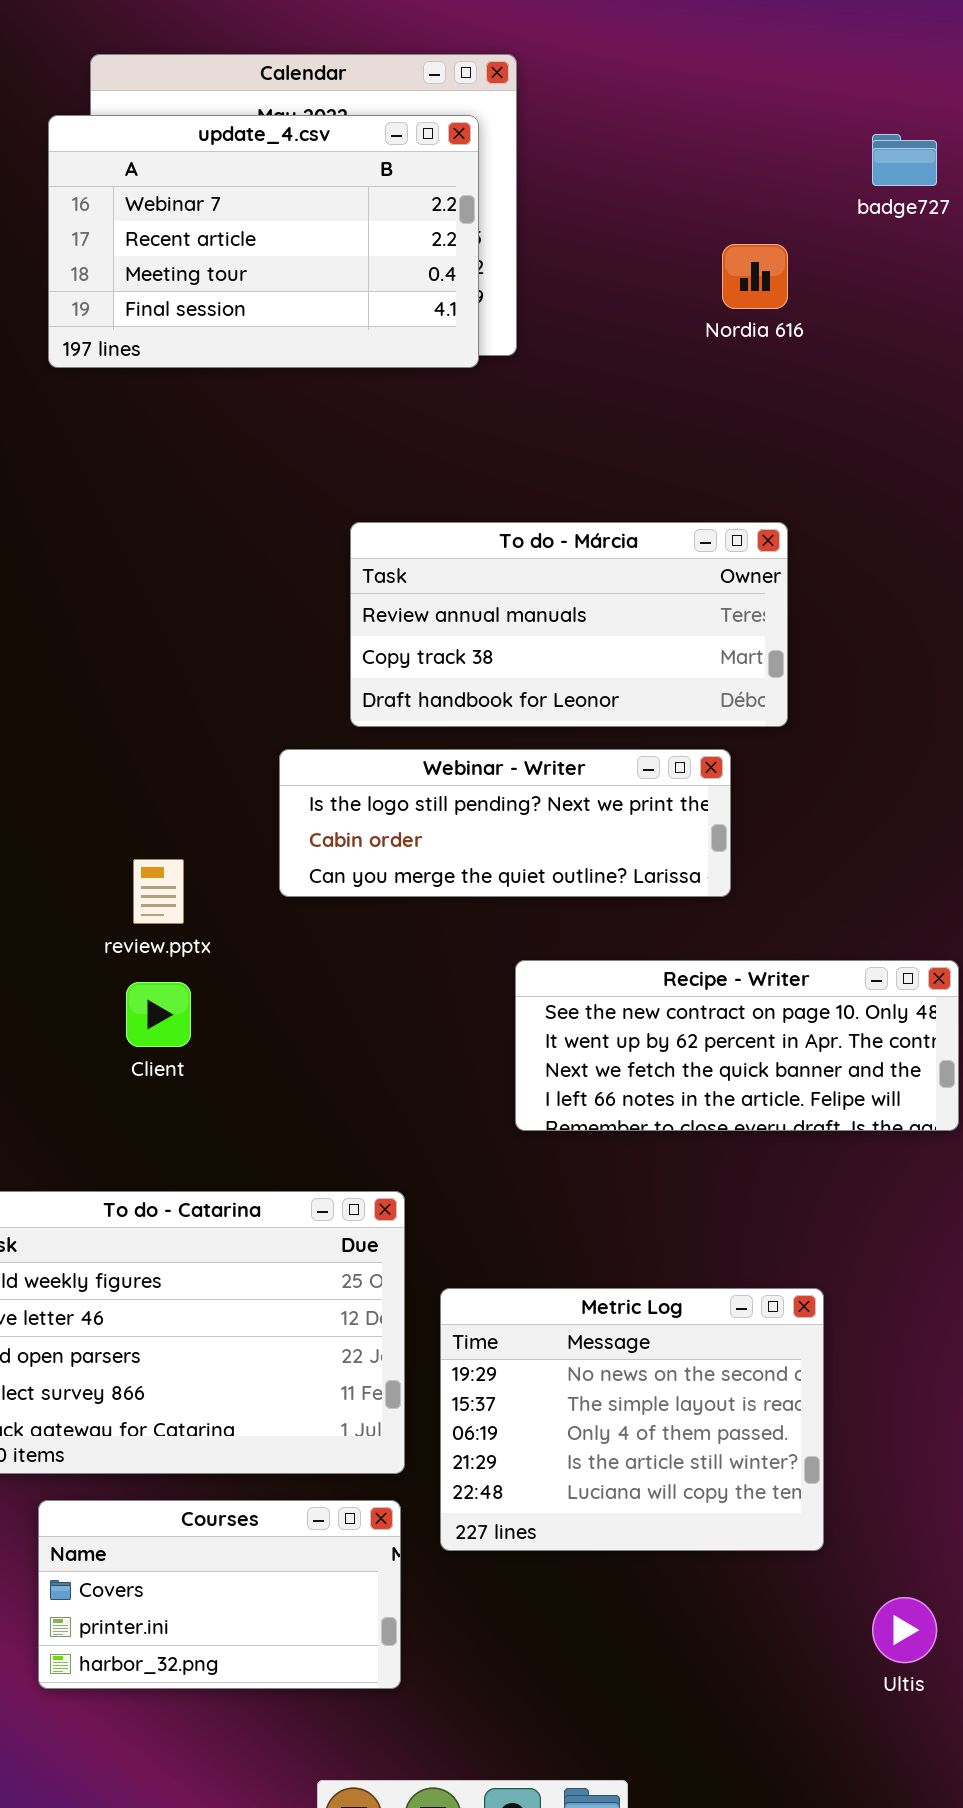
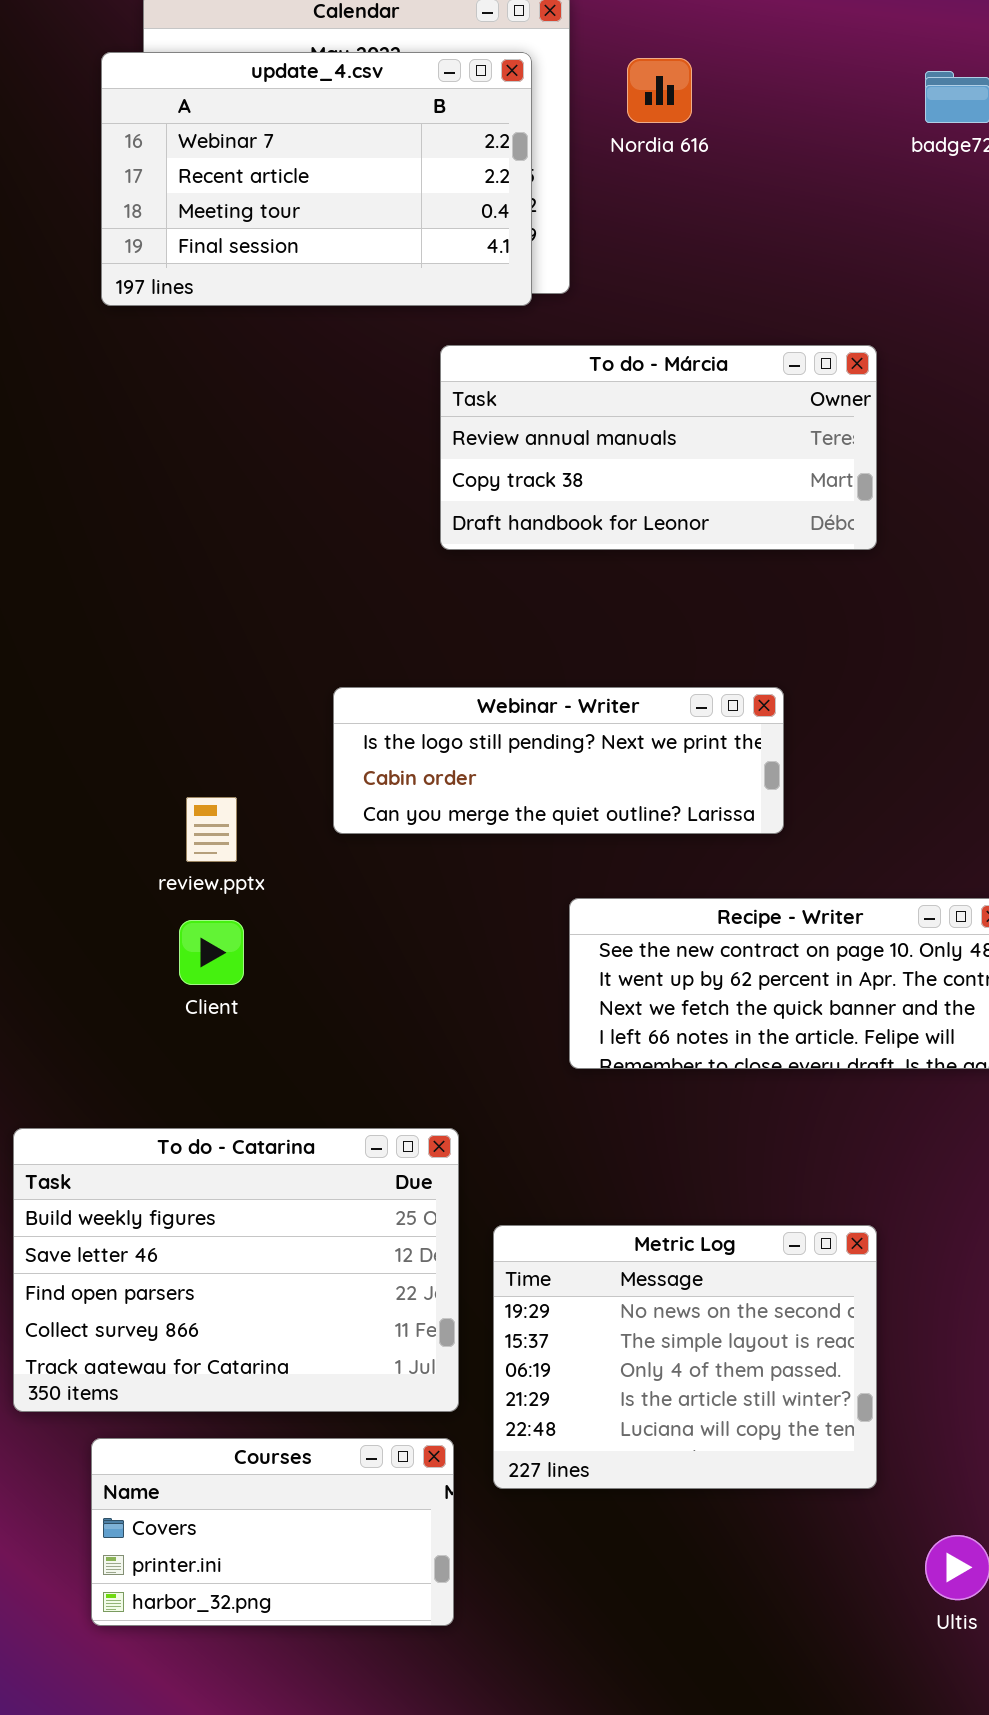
Nordia 616: [722,244,788,309] -> [627,58,692,123], moved
To do - Márcia: [350,522,788,727] -> [440,345,877,550], moved

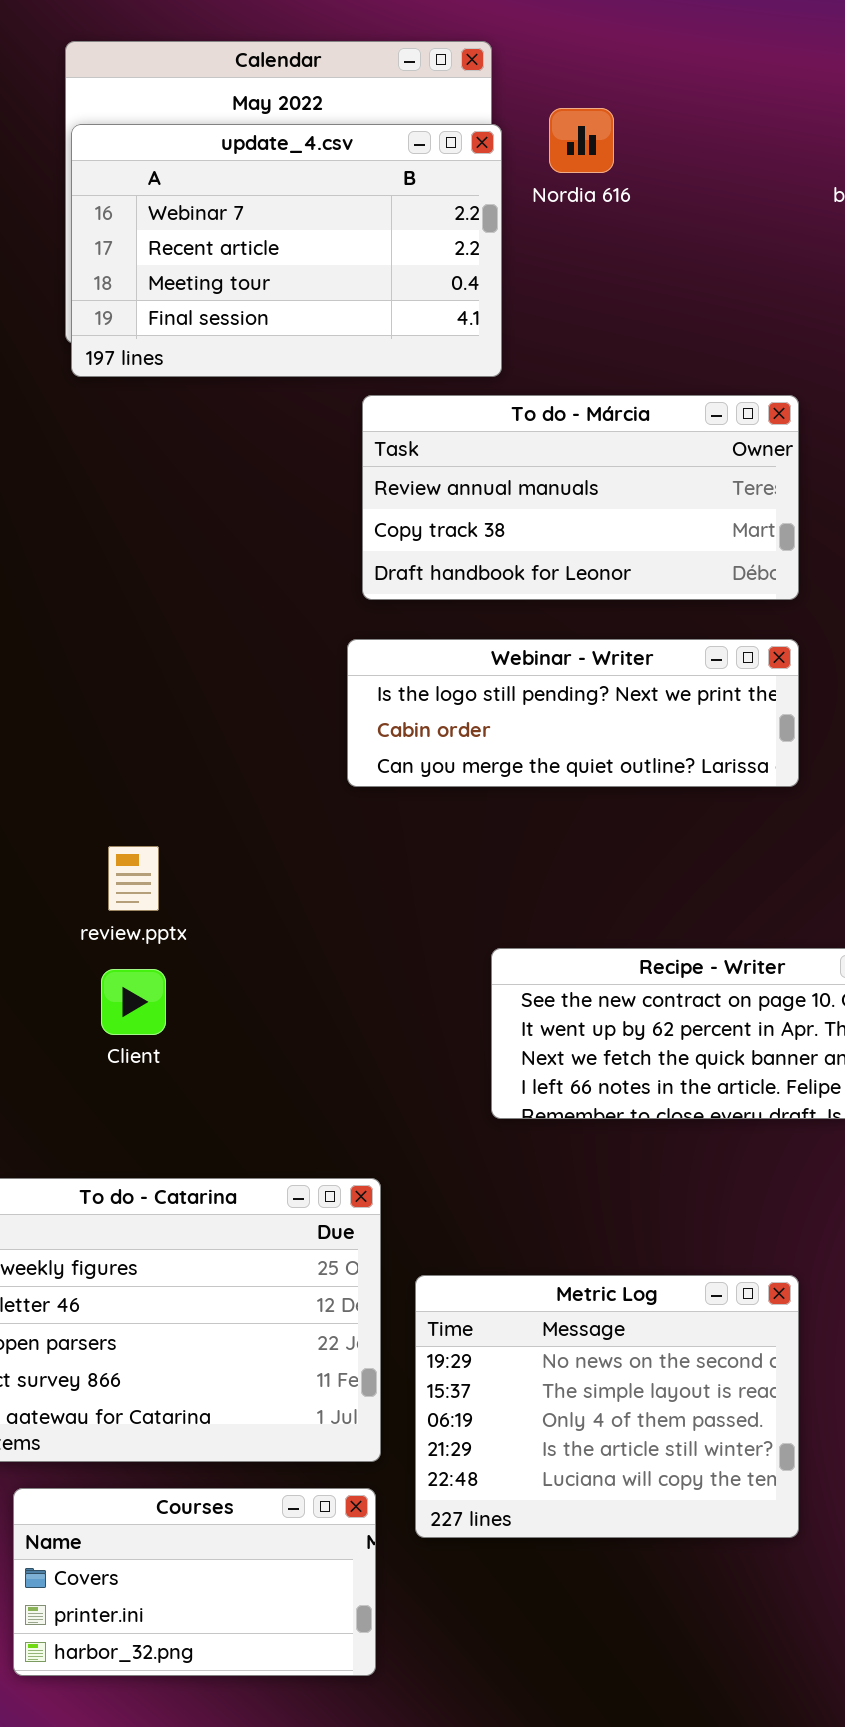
update_4.csv: [101,52,532,306] -> [71,124,502,377], moved
Webinar - Writer: [333,687,784,834] -> [347,639,799,787], moved

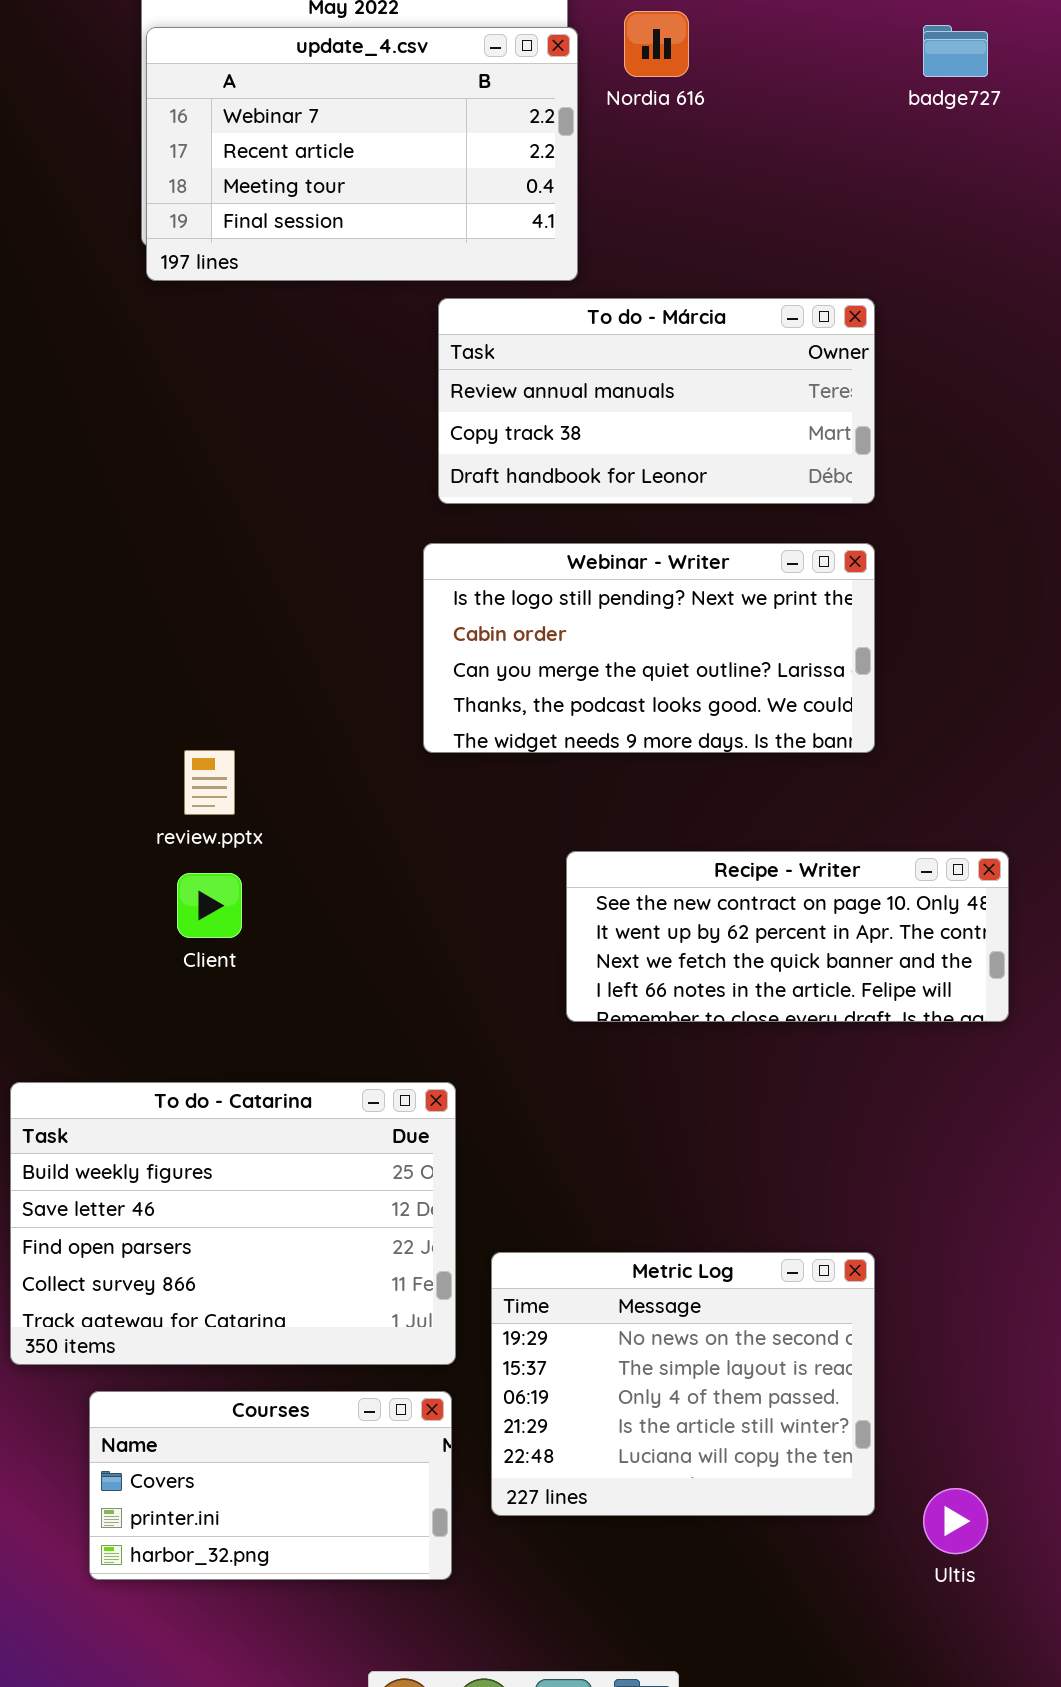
Webinar - Writer: [347,639,799,787] -> [423,543,875,753], resized
Metric Log: [415,1275,799,1538] -> [491,1252,875,1516], moved

